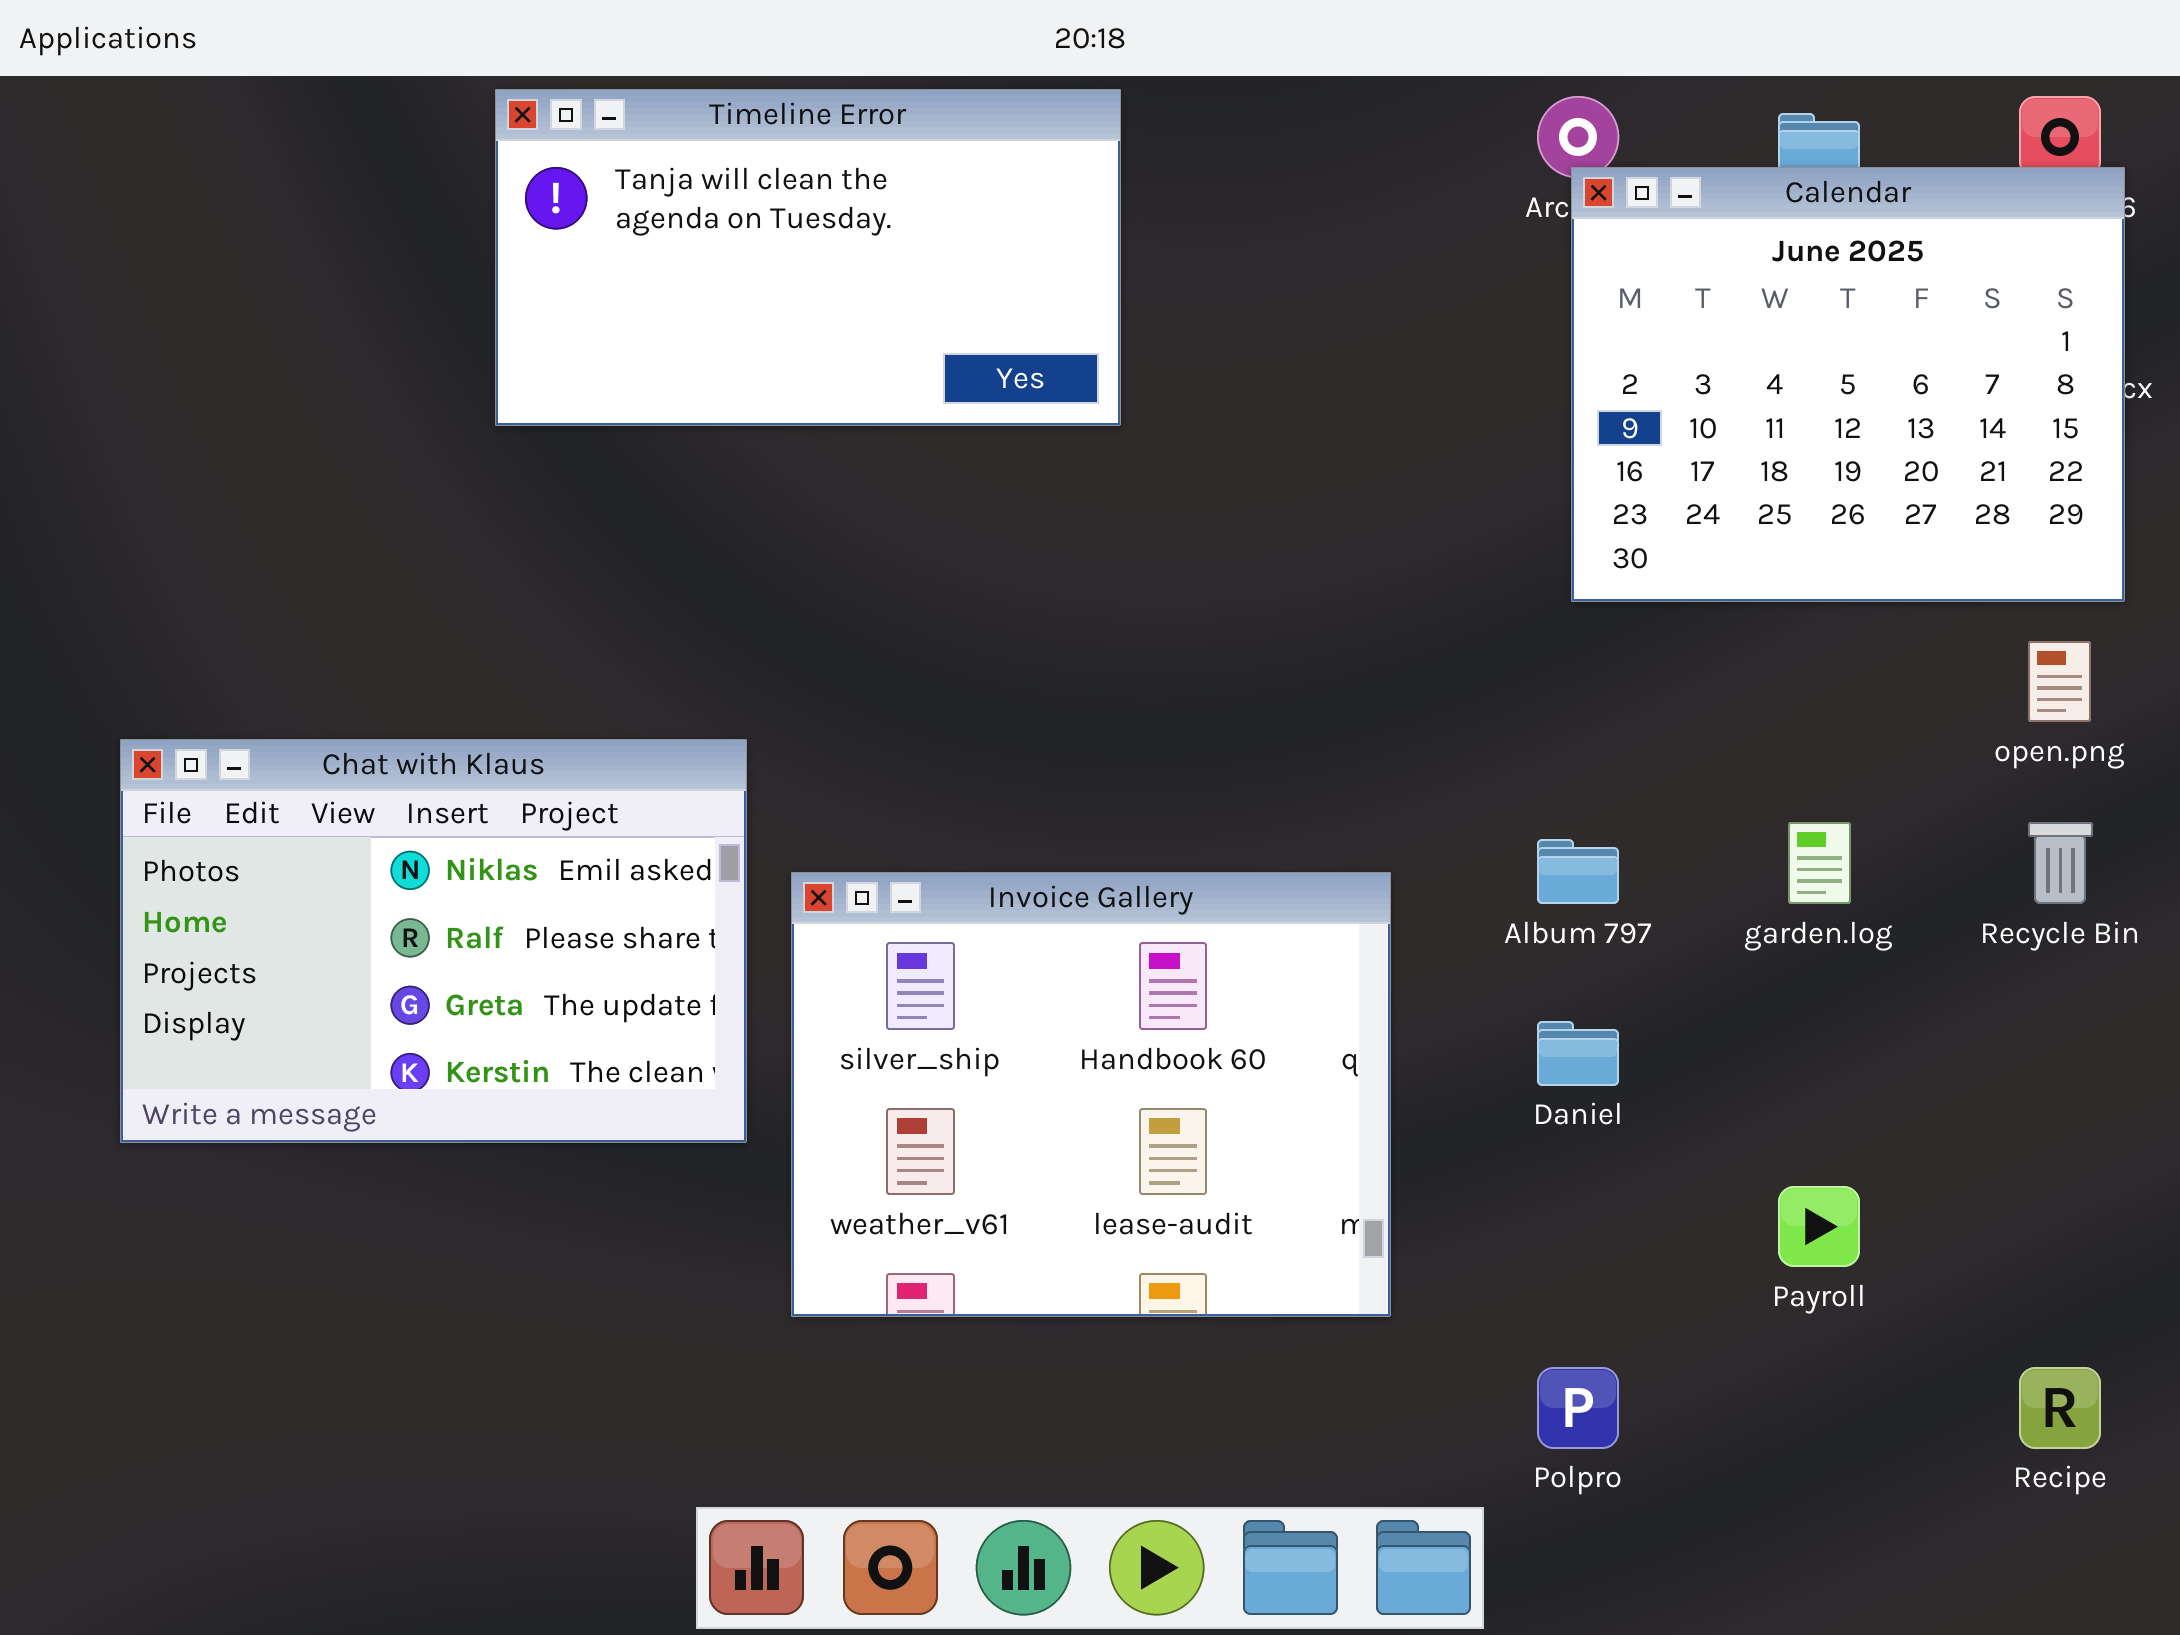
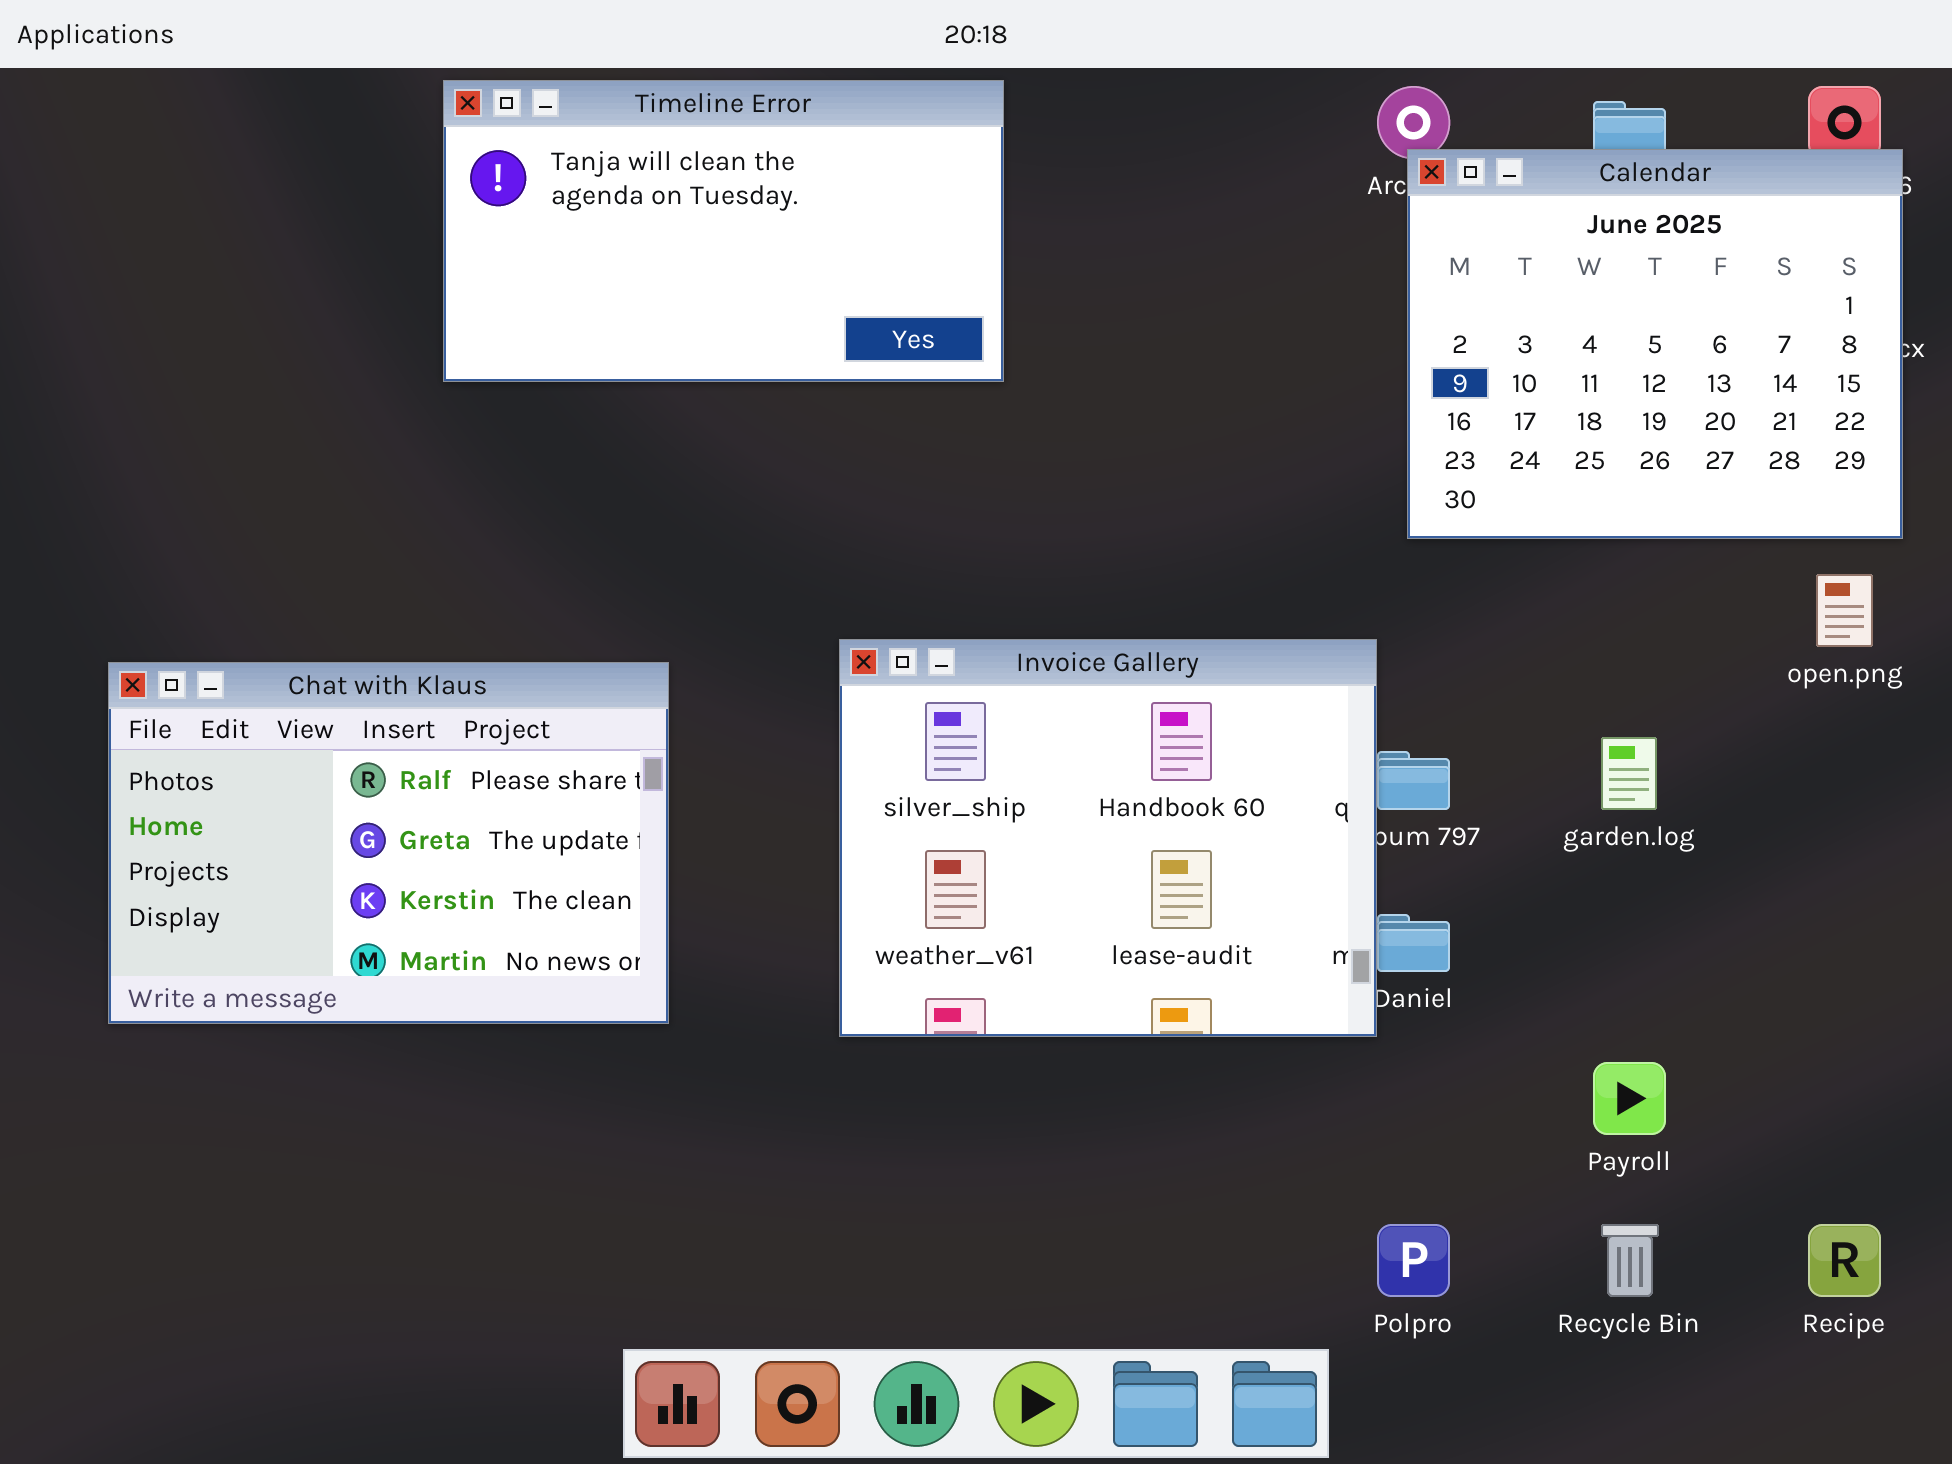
Chat with Klaus: [120,739,747,1143] -> [108,662,669,1024], scrolled down 1 row
Recycle Bin: [2028,822,2093,904] -> [1601,1224,1659,1297], moved
Invoice Gallery: [791,872,1391,1317] -> [839,639,1377,1037], moved

